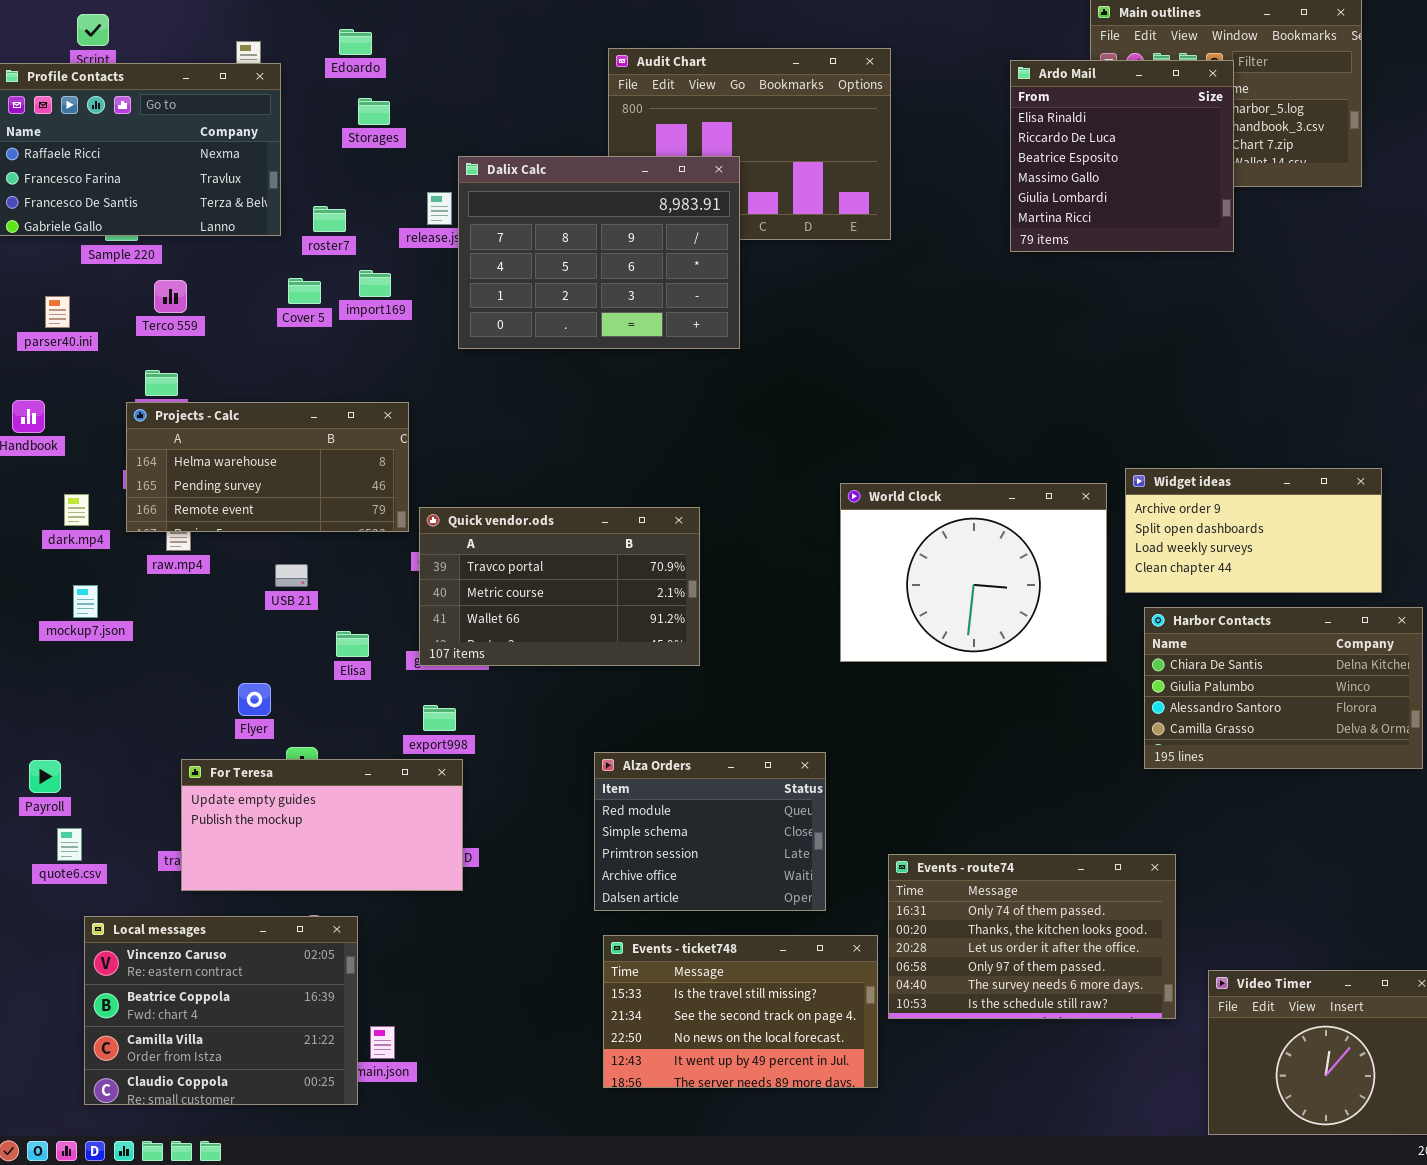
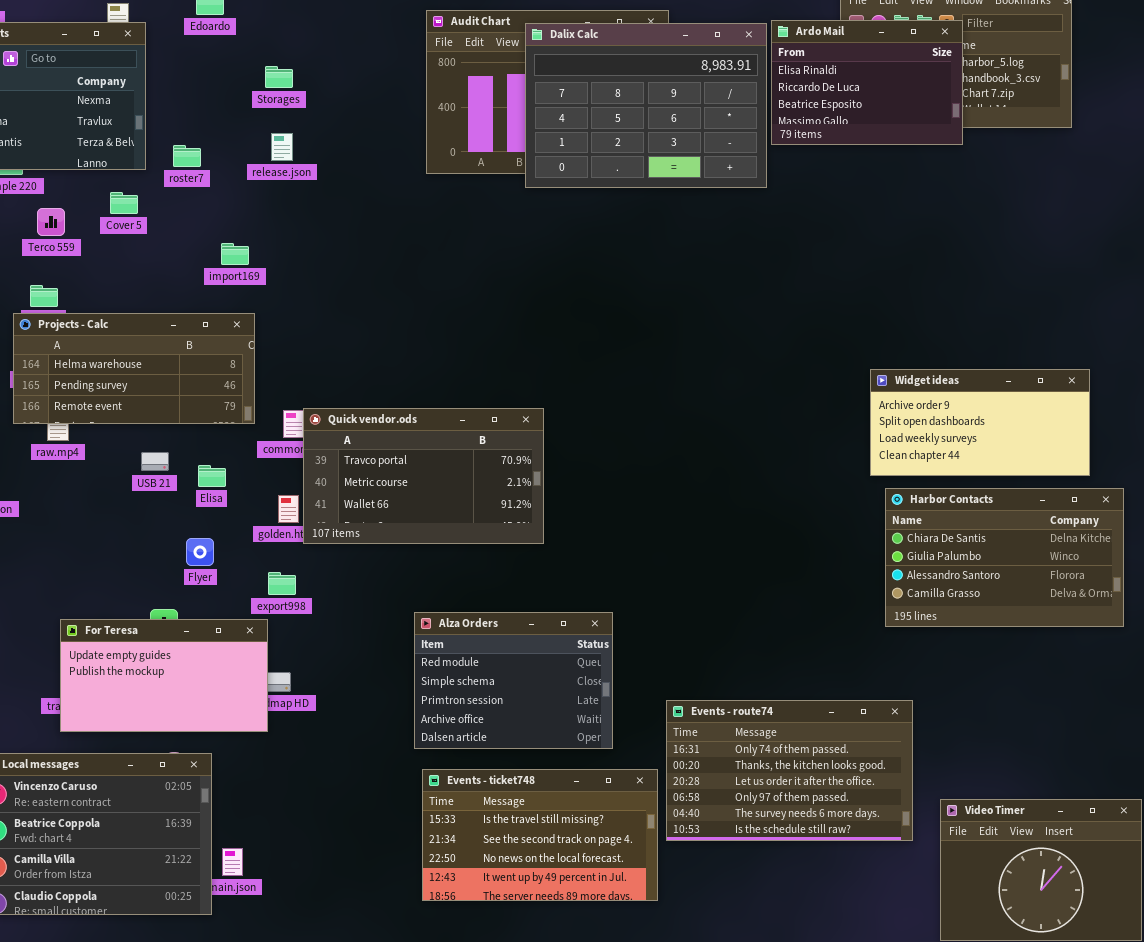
Ardo Mail: [1010,60,1234,252] -> [771,20,963,145], resized
Storages: [358,98,390,125] -> [265,66,293,88], moved
Dalix Calc: [458,156,740,349] -> [525,23,767,188], moved
import169: [359,270,391,297] -> [221,243,249,265], moved
Cover 5: [288,278,321,304] -> [110,192,138,214], moved
World Clock: [840,483,1107,662] -> none, closed
Quick vendor.ods: [419,507,700,666] -> [303,408,544,544], moved
Elisa: [336,631,369,657] -> [198,465,226,487], moved
Flyer: [238,683,271,716] -> [186,538,214,566], moved
For Teresa: [181,759,463,891] -> [60,619,268,732], resized

